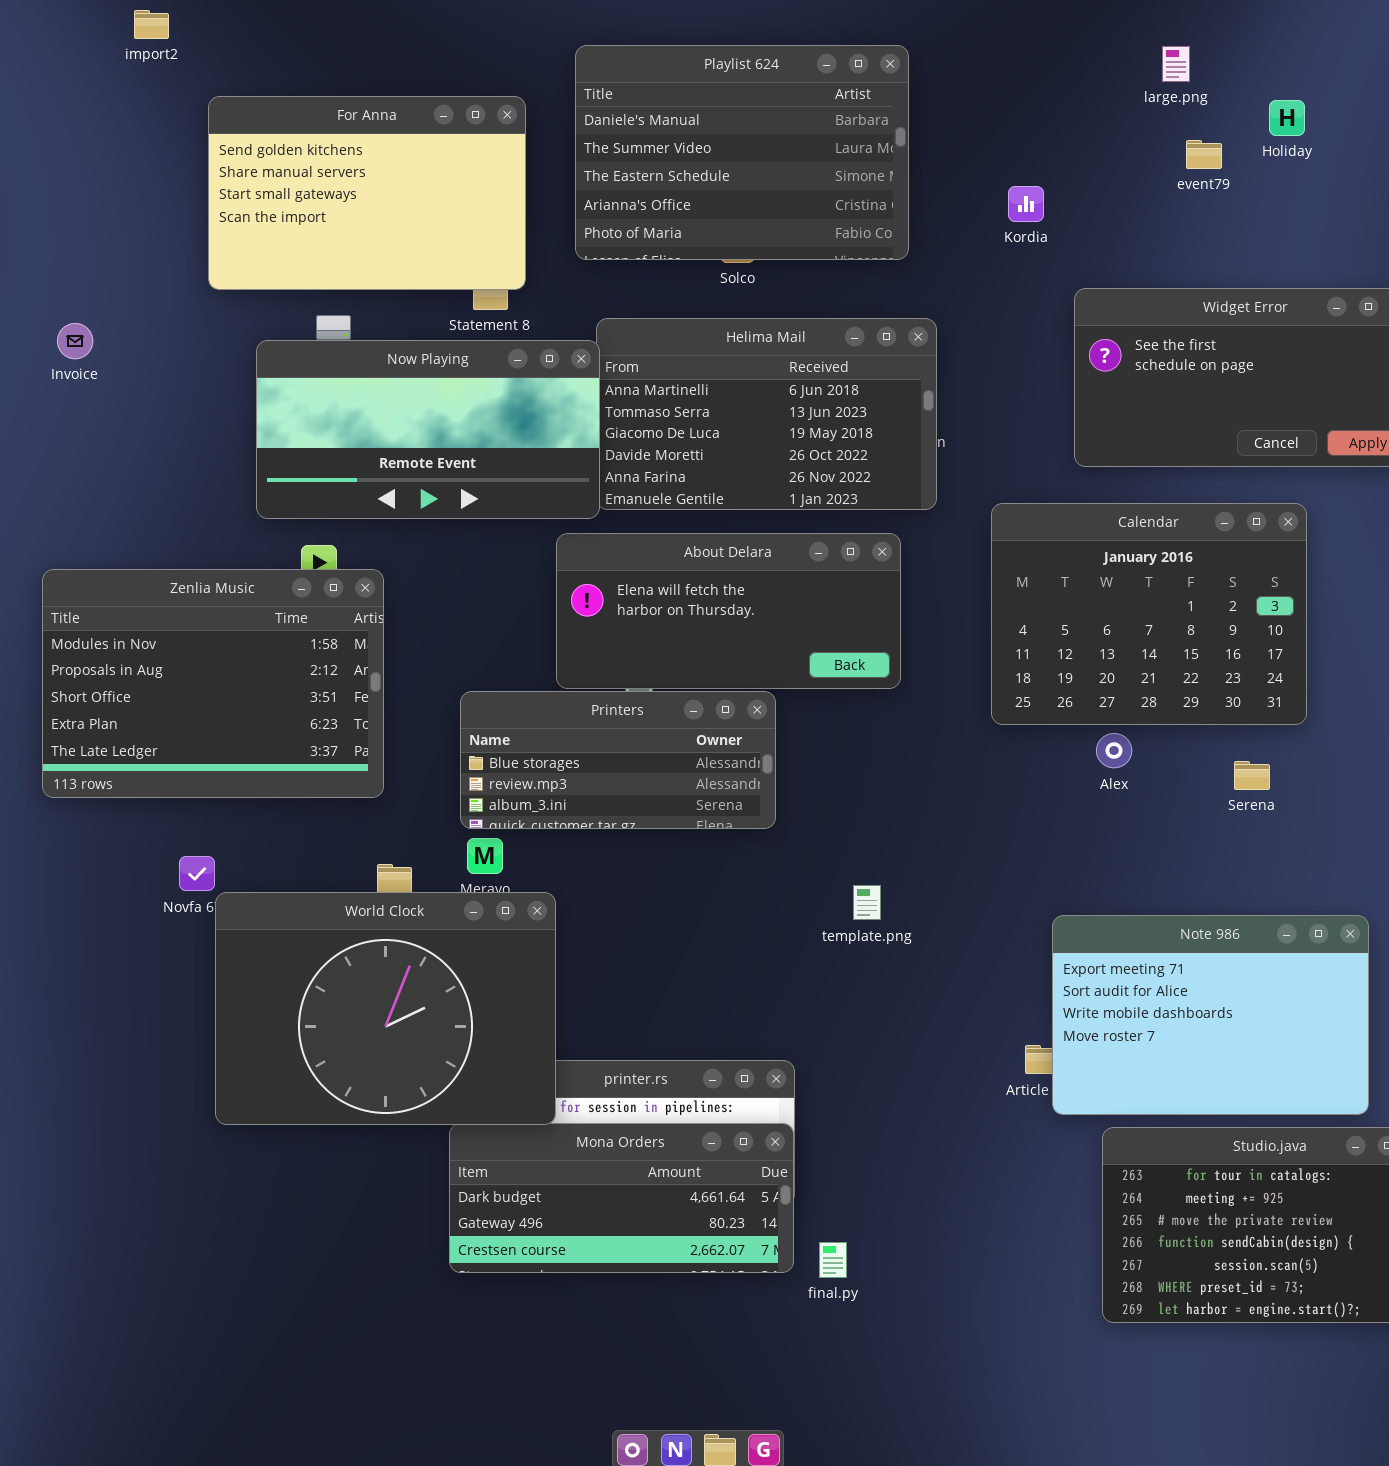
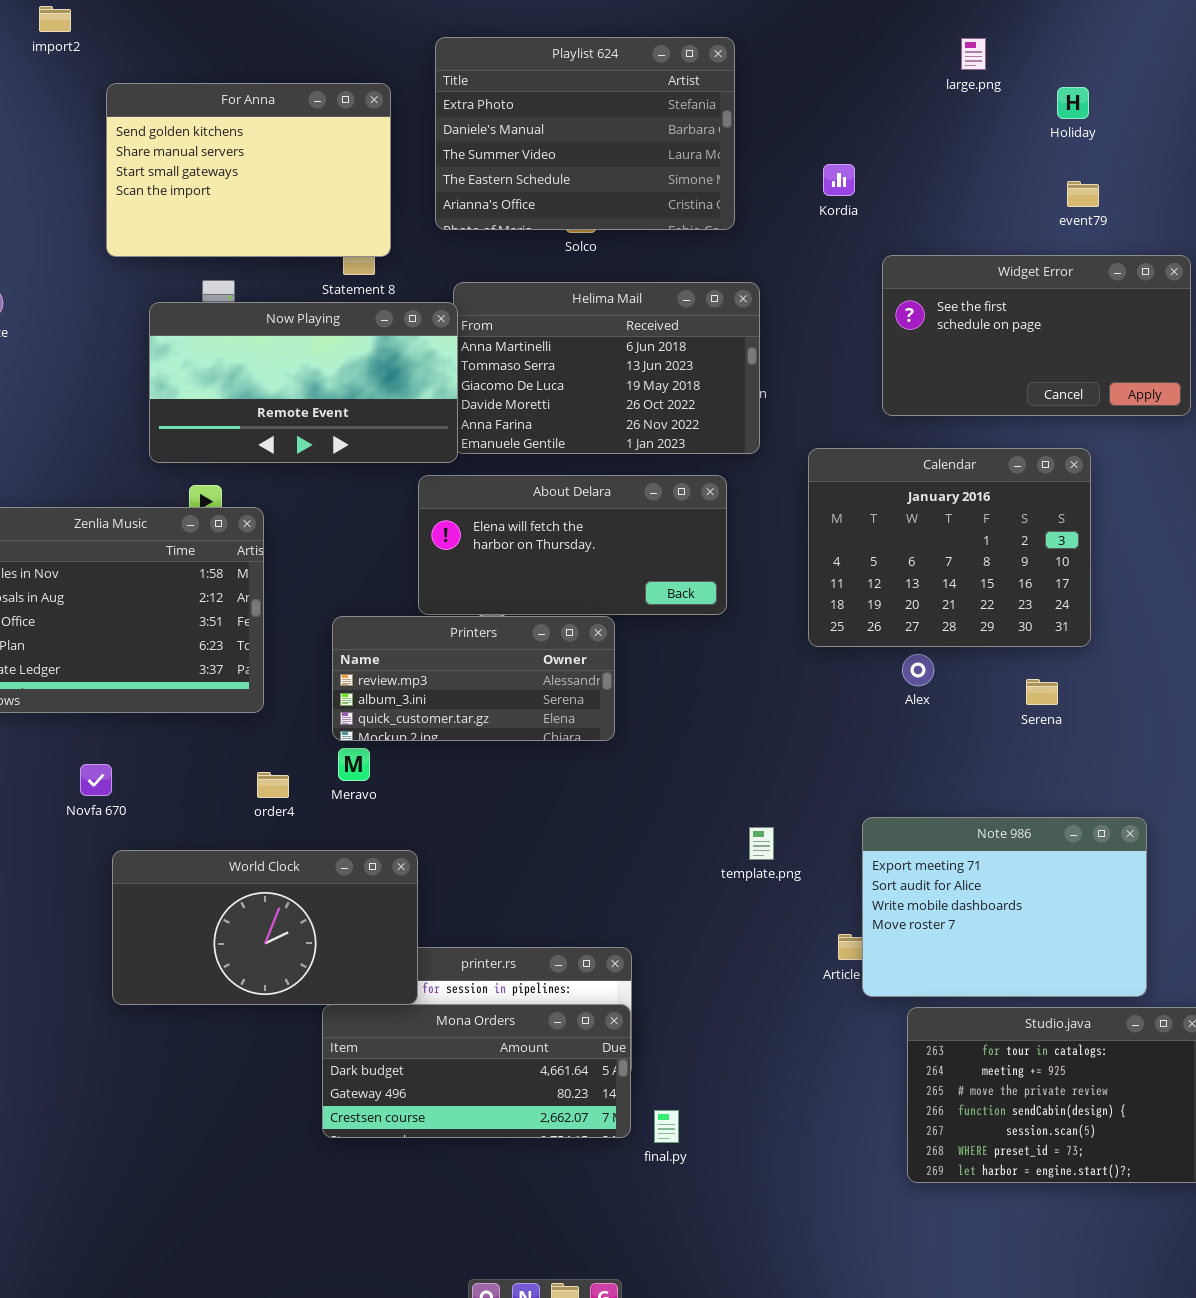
Playlist 624: [575,45,909,260] -> [435,37,735,230], scrolled up 1 row
event79: [1186,140,1222,169] -> [1067,181,1099,207], moved
Printers: [460,691,776,829] -> [332,616,615,741], scrolled down 1 row
template.png: [853,885,881,920] -> [749,827,774,860], moved
World Clock: [215,892,556,1125] -> [112,850,418,1005], resized

